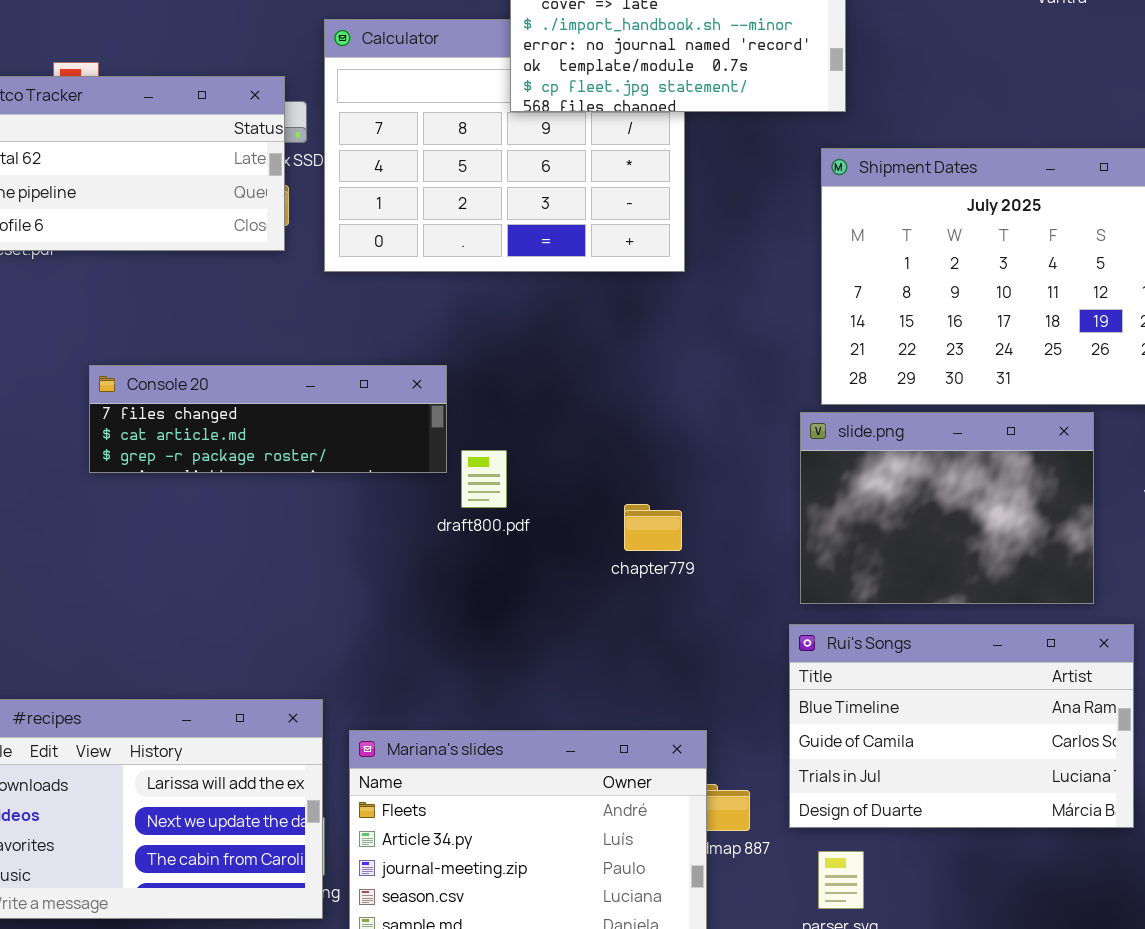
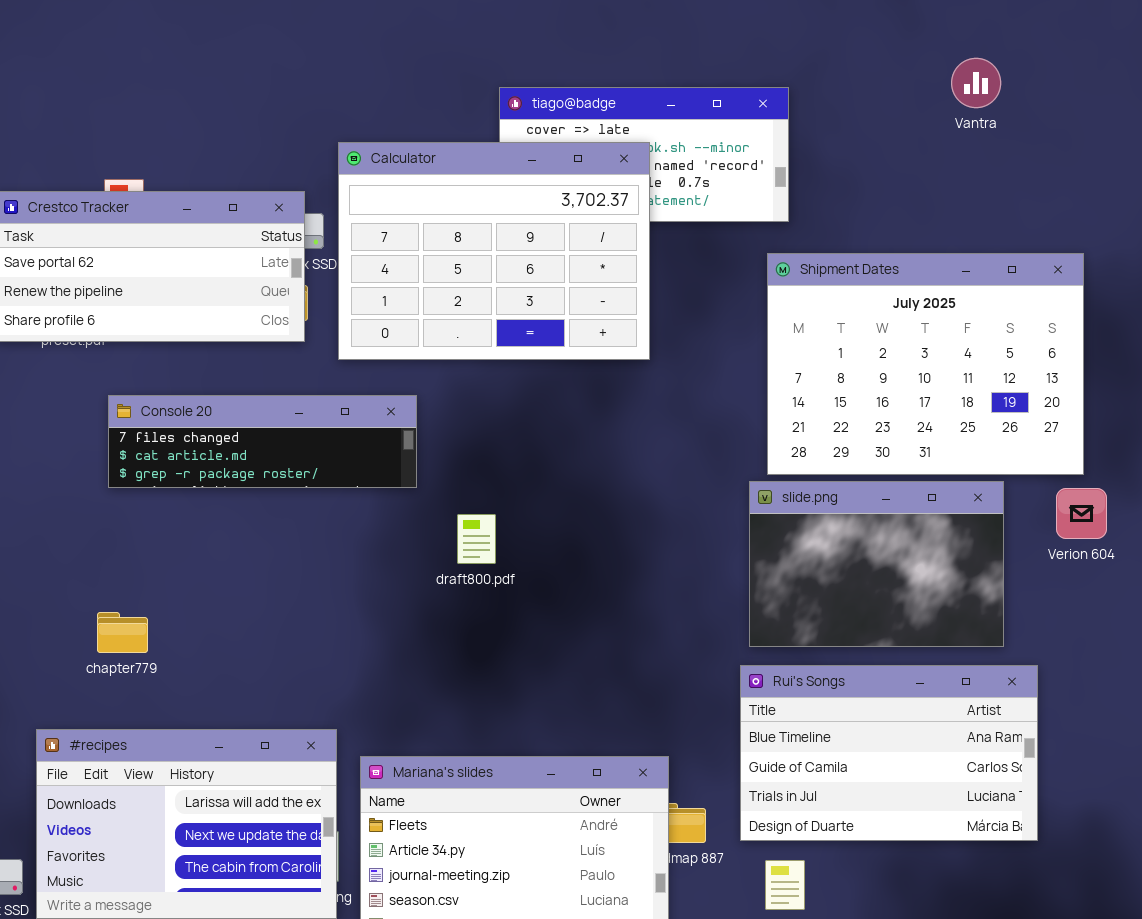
Calculator: [324,19,685,272] -> [338,142,650,360], raised
Console 20: [89,365,447,473] -> [108,395,417,488], moved
chapter779: [624,504,682,551] -> [97,612,148,653], moved

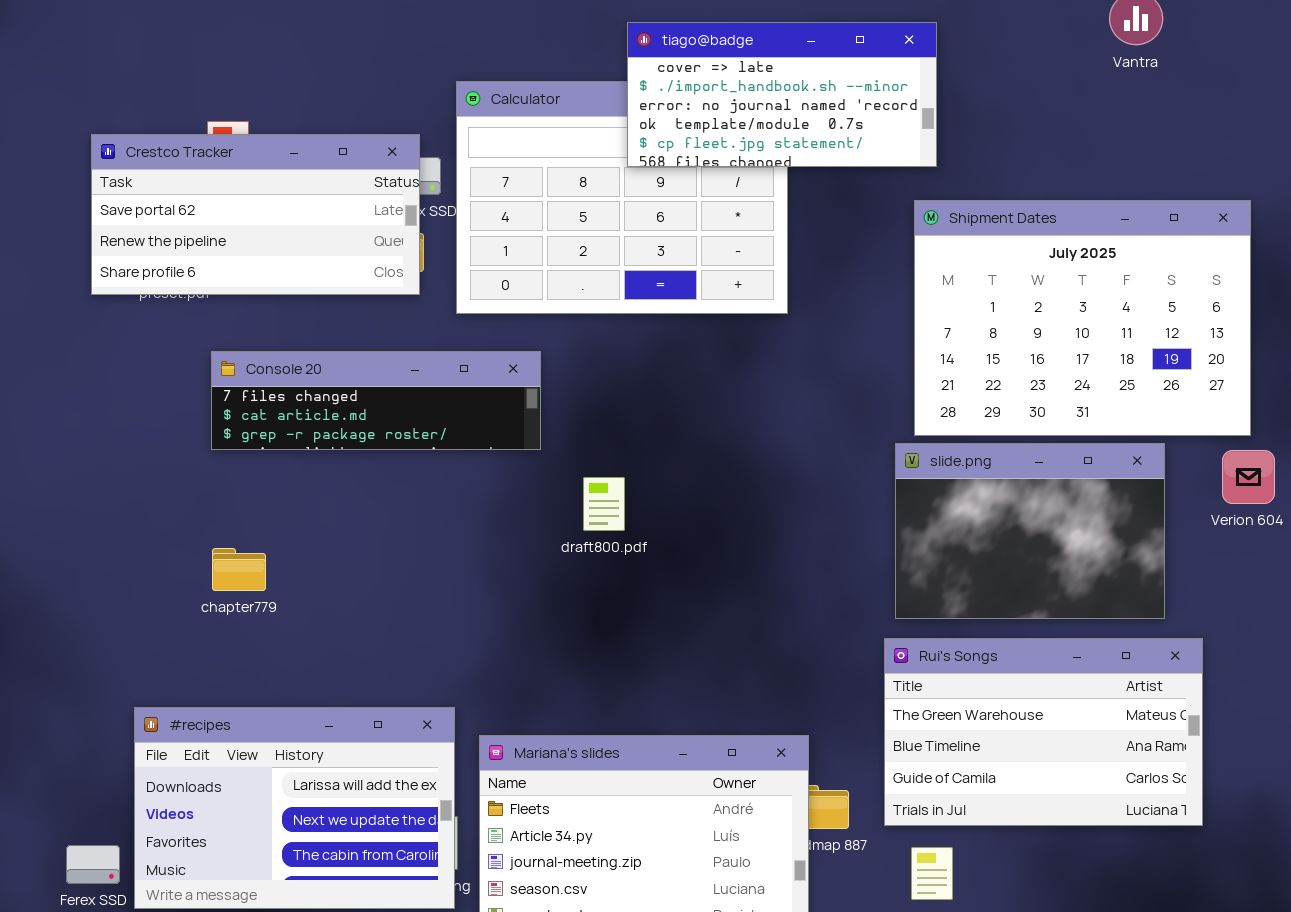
tiago@badge: [499,87,789,222] -> [627,22,937,167], raised
chapter779: [97,612,148,653] -> [212,548,266,591], moved
Rui's Songs: [740,665,1038,841] -> [884,638,1203,826], scrolled up 1 row

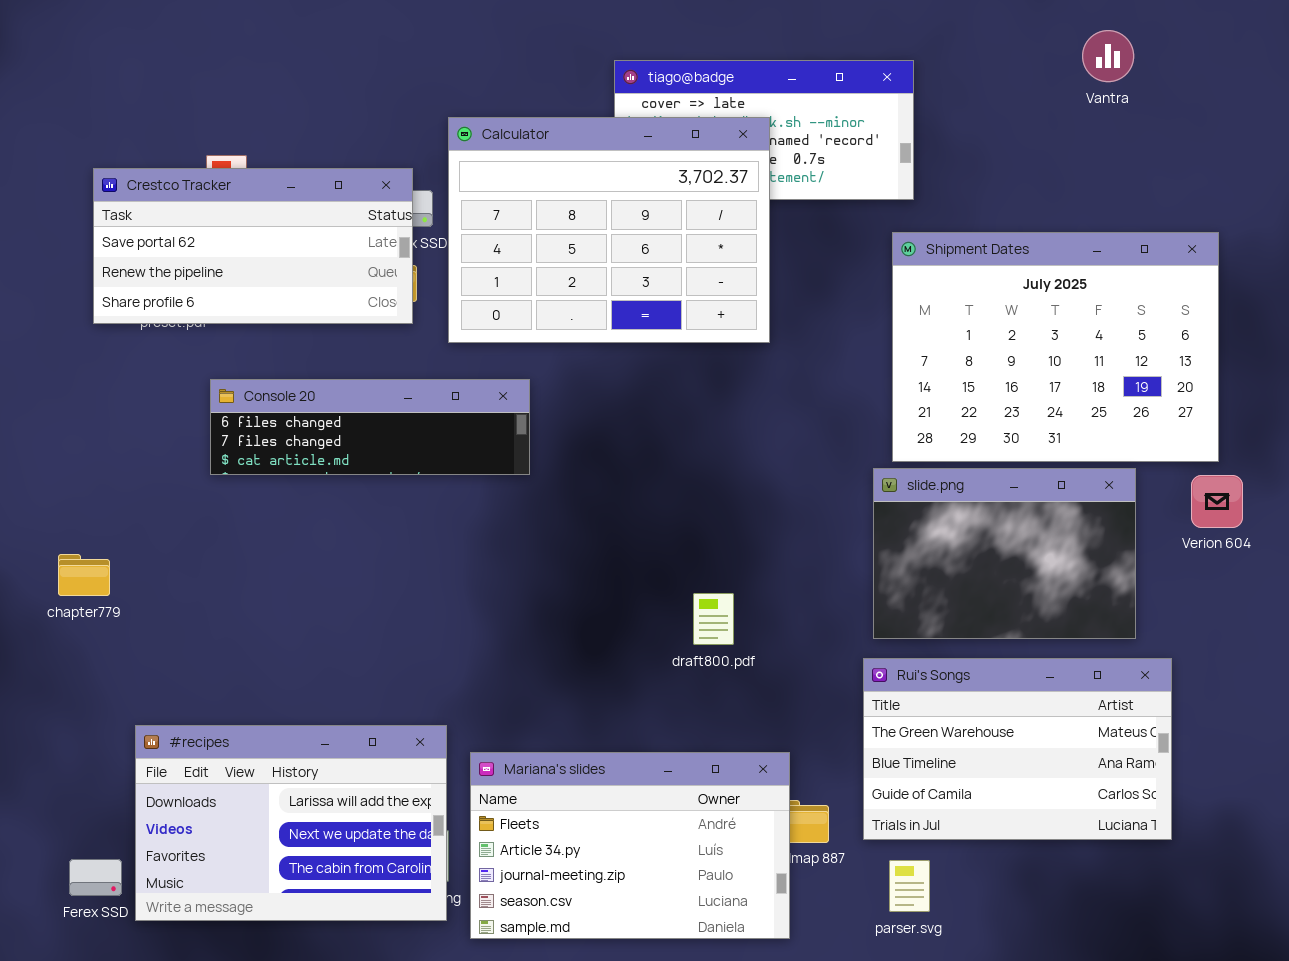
Calculator: [456,81,788,314] -> [448,117,770,343], raised
Console 20: [211,351,541,450] -> [210,379,530,475], scrolled up 1 row
draft800.pdf: [583,477,625,531] -> [693,593,734,645], moved
chapter779: [212,548,266,591] -> [58,554,110,596], moved

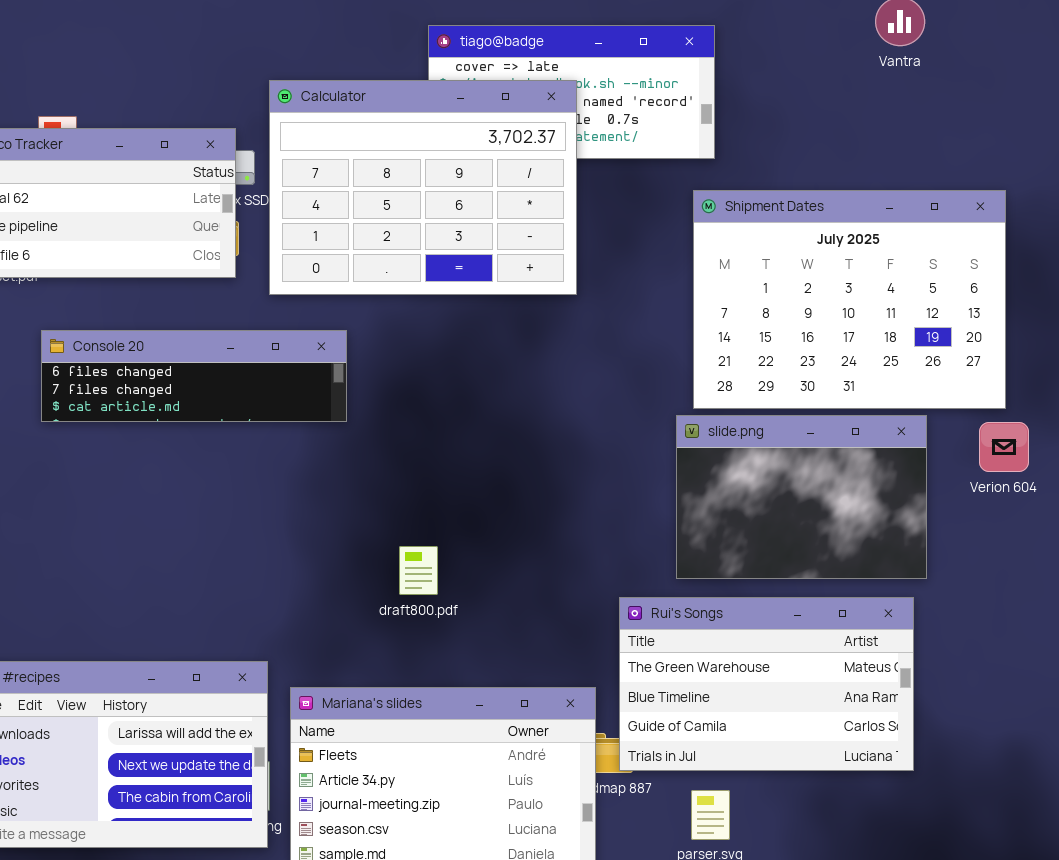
draft800.pdf: [693,593,734,645] -> [399,546,438,595], moved
Rui's Songs: [863,658,1172,840] -> [619,597,914,771], moved

